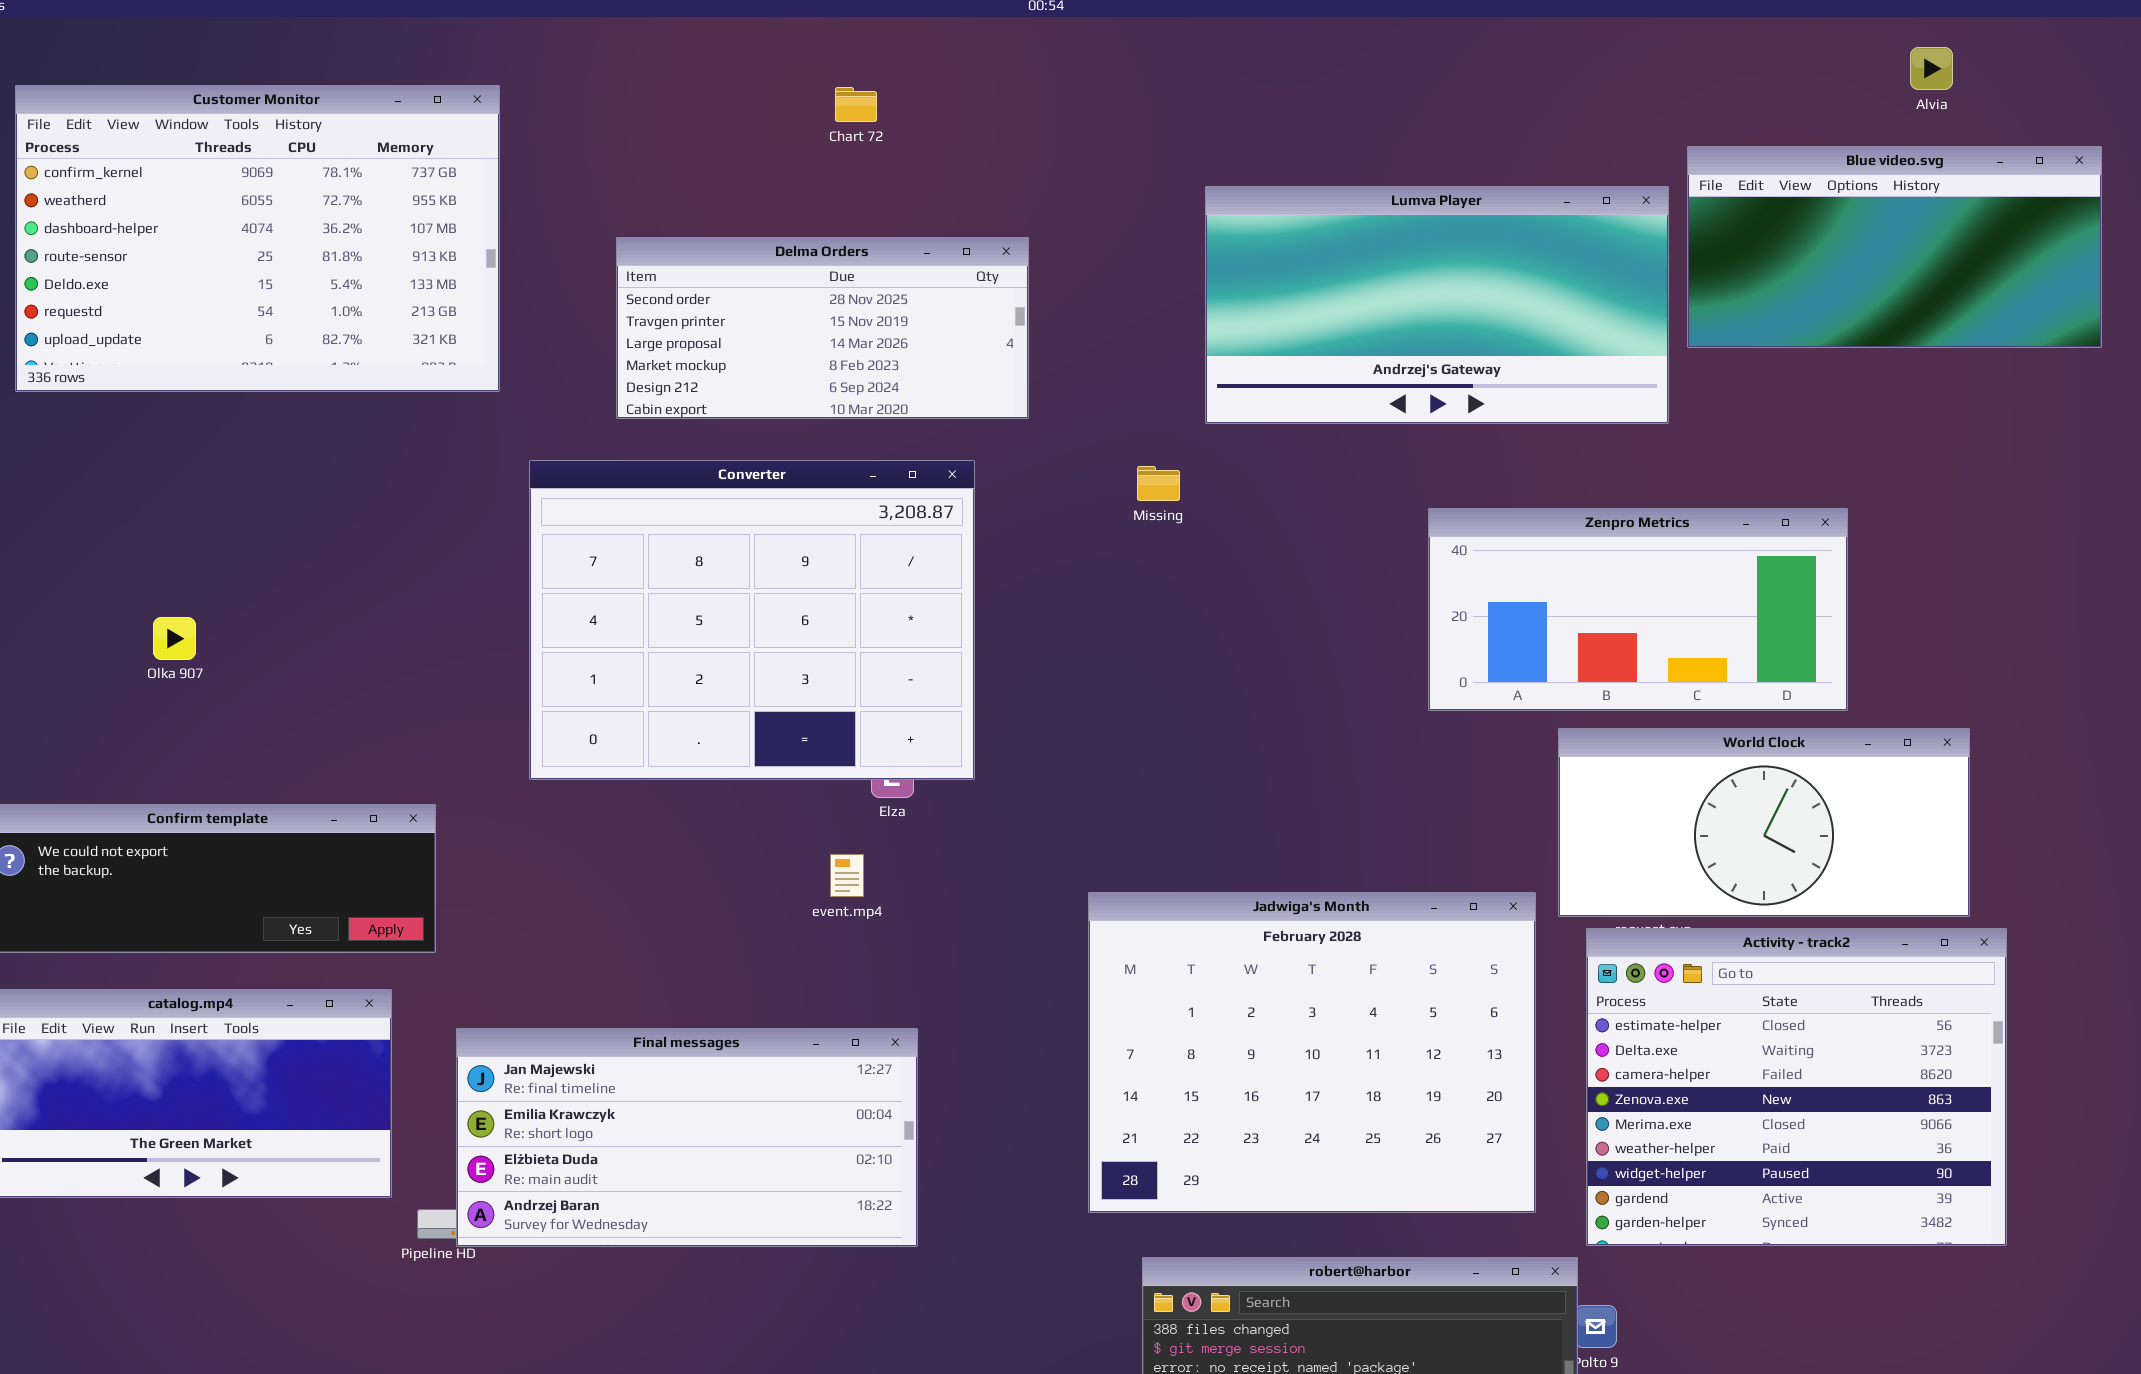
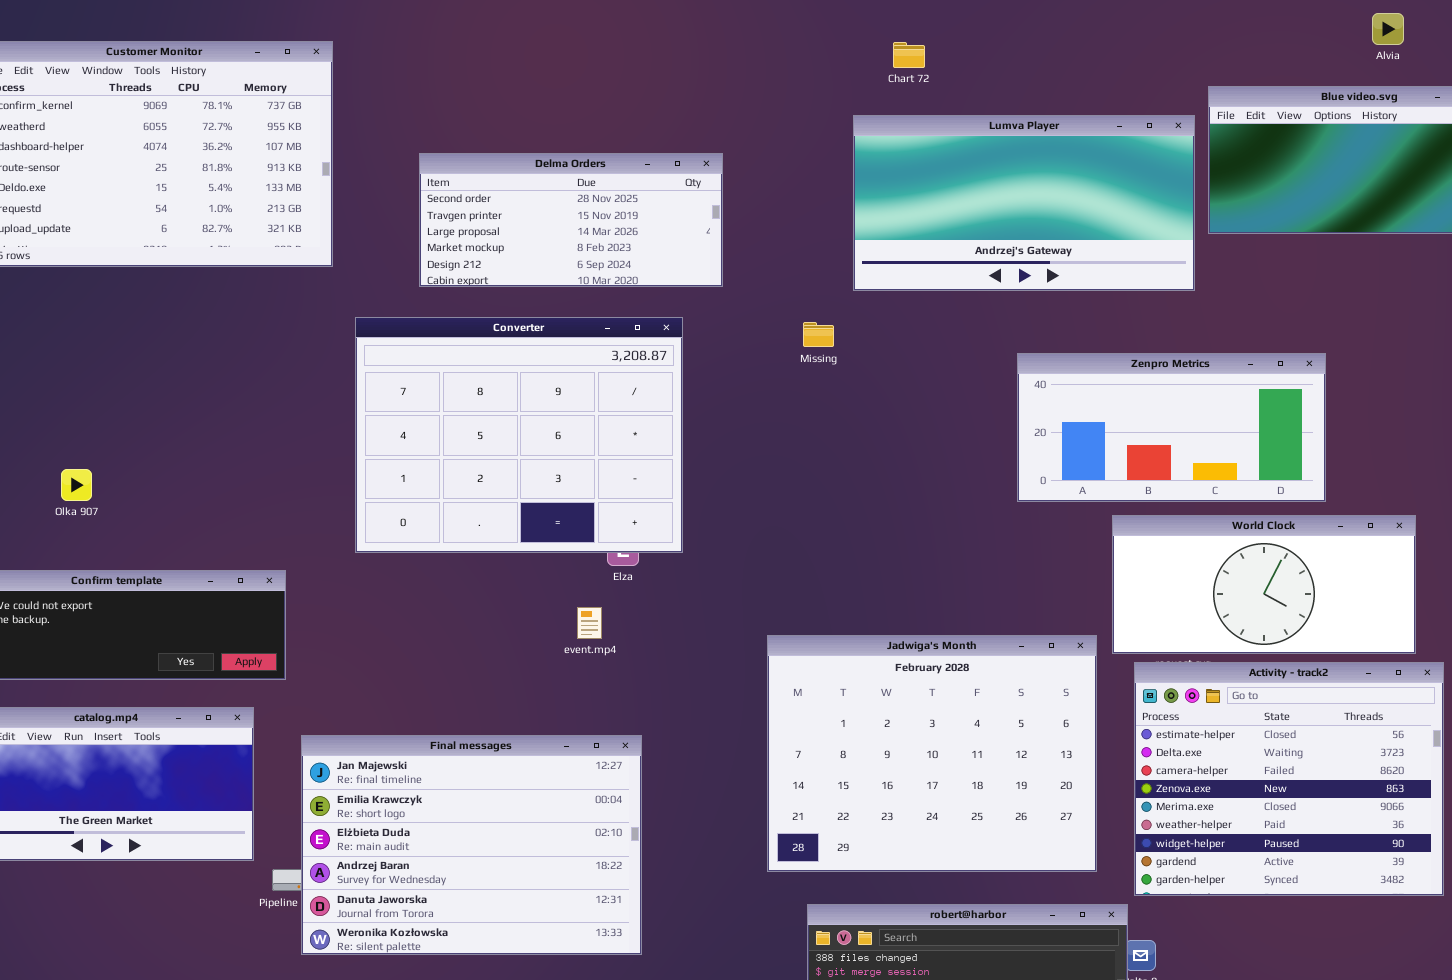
Chart 72: [835,87,877,122] -> [893,42,925,68], moved
Olka 907: [153,617,196,660] -> [61,469,92,501], moved
Final messages: [456,1028,918,1247] -> [301,735,642,955], resized

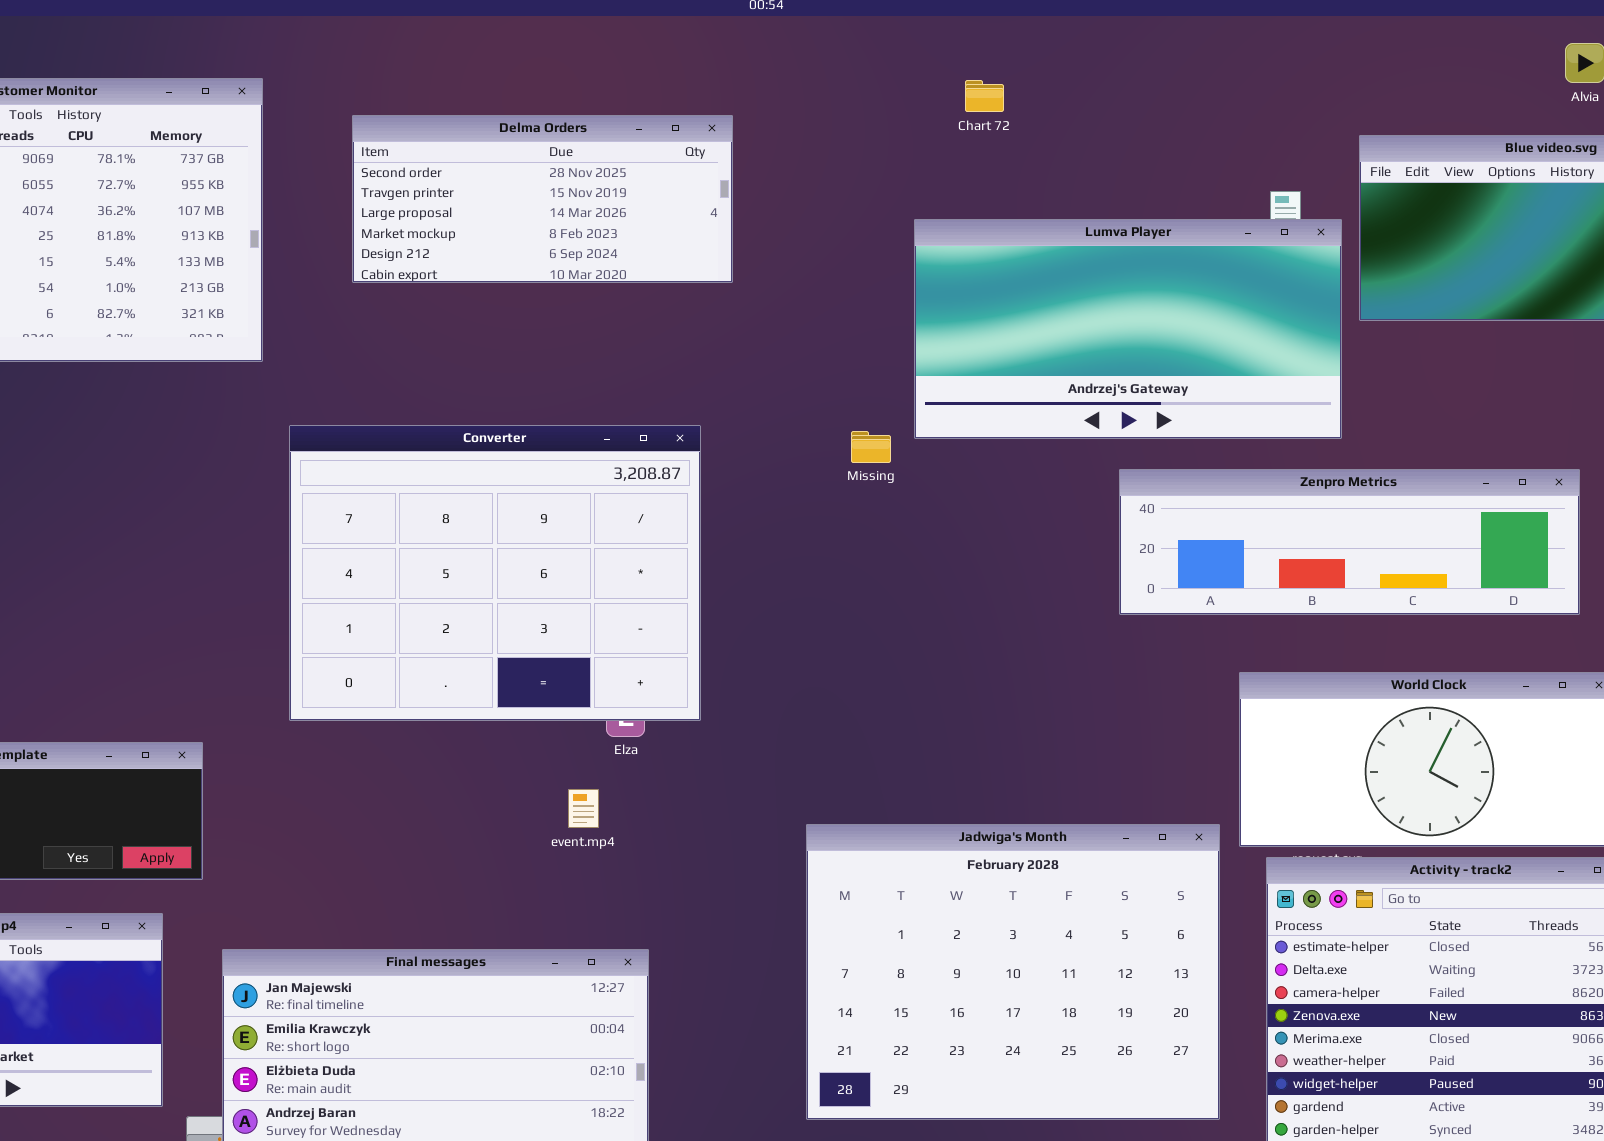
Lumva Player: [853,115,1195,291] -> [914,219,1342,439], moved
Delma Orders: [419,153,723,287] -> [352,115,733,283], moved
Zenpro Metrics: [1017,353,1326,502] -> [1119,469,1580,615], resized

